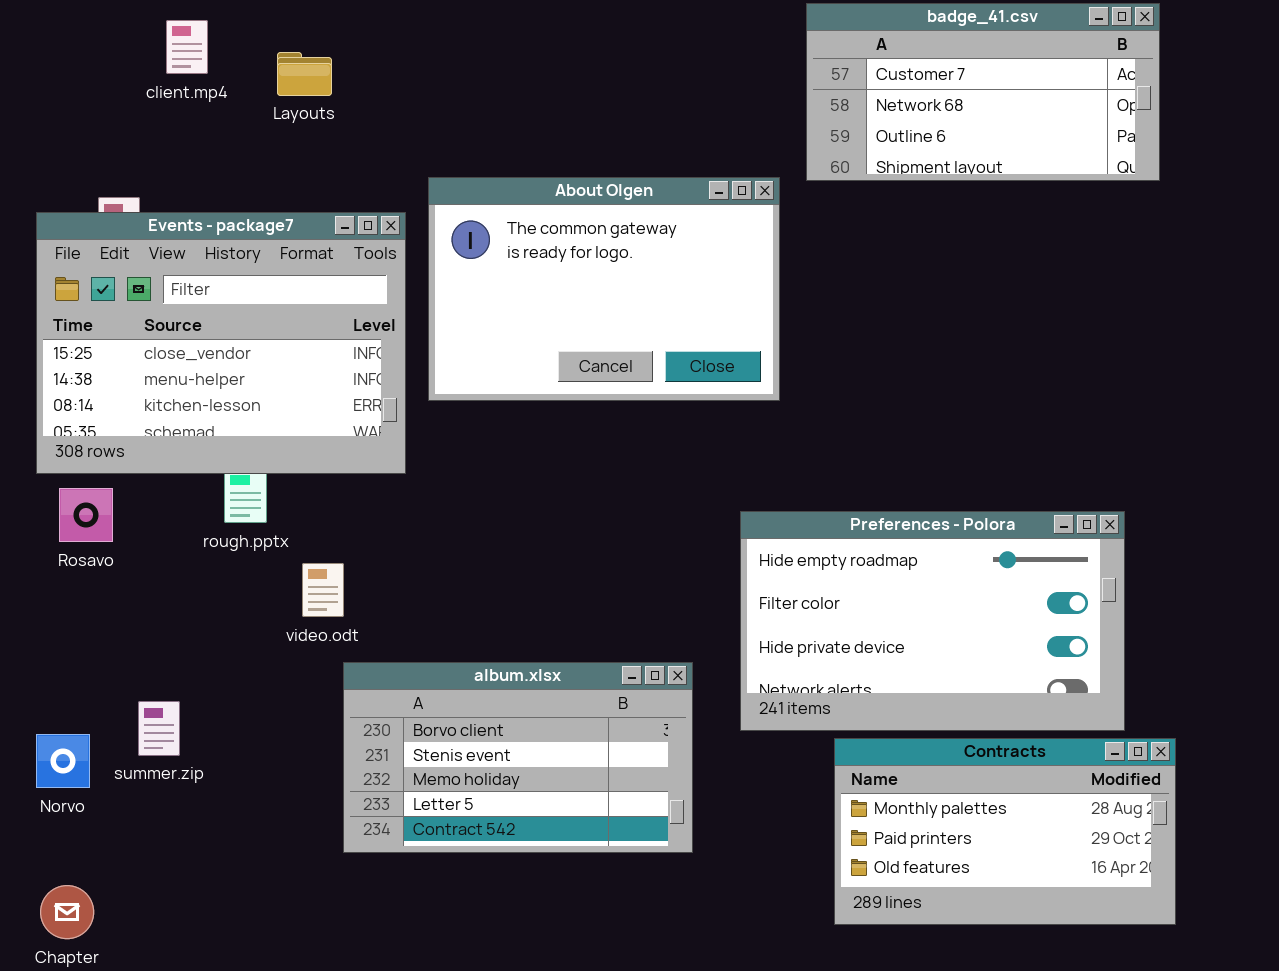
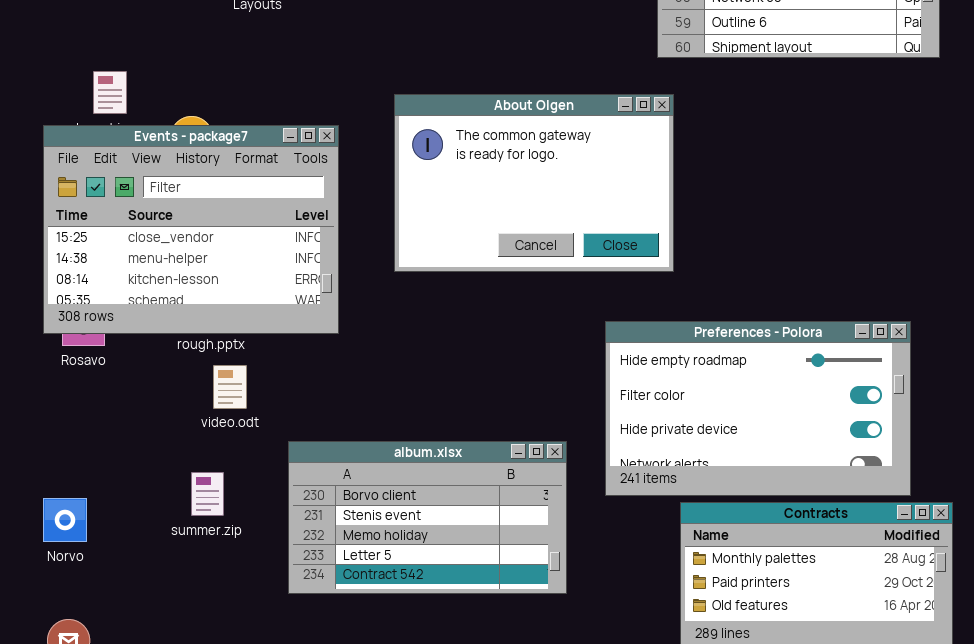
About Olgen: [428,177,780,401] -> [394,94,674,272], moved
Events - package7: [36,212,406,474] -> [43,125,339,334], moved
video.odt: [302,563,344,617] -> [213,365,247,409], moved
summer.zip: [138,701,180,756] -> [191,472,224,516], moved

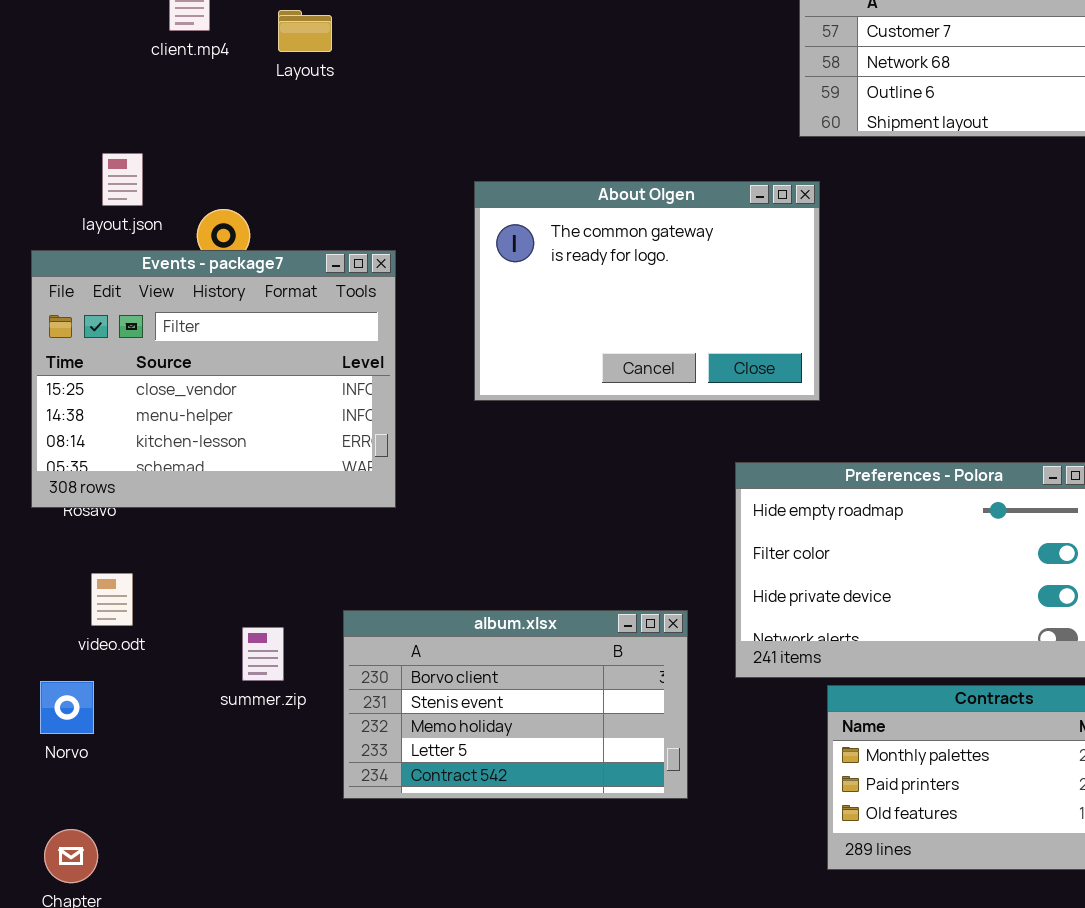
Events - package7: [43,125,339,334] -> [31,250,396,508], moved
video.odt: [213,365,247,409] -> [91,573,133,626], moved
summer.zip: [191,472,224,516] -> [242,627,284,681], moved

